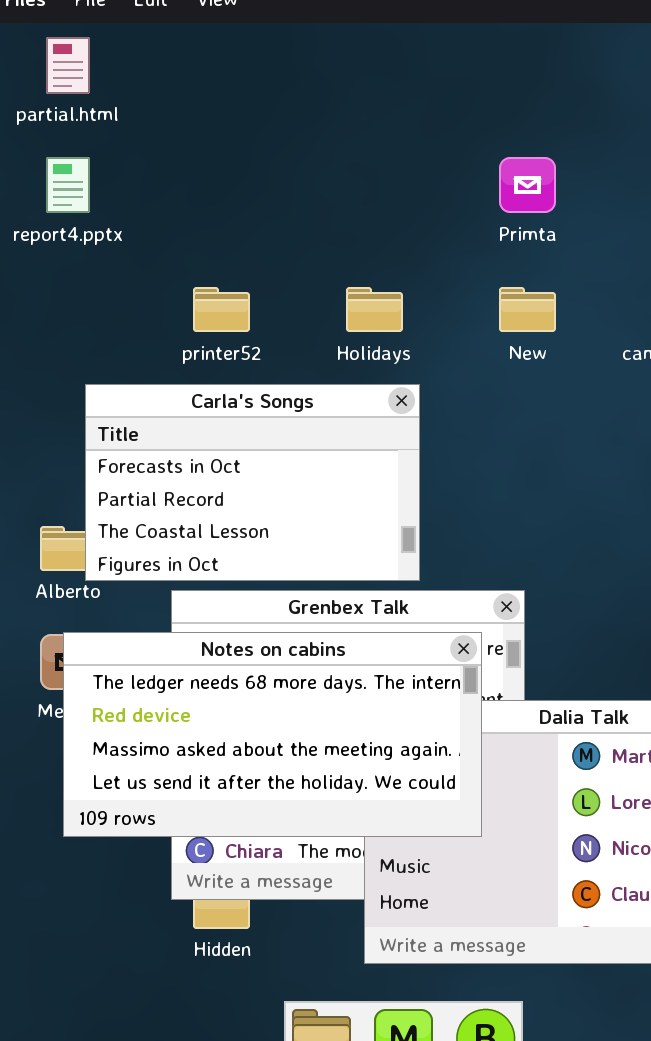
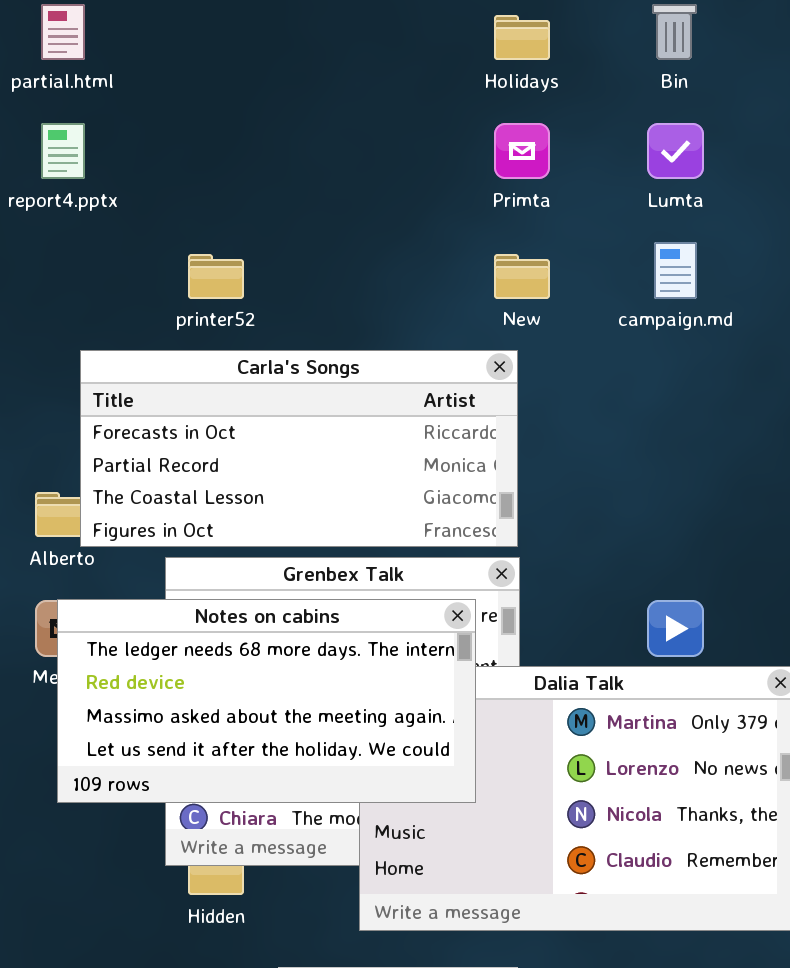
Holidays: [346,287,403,332] -> [494,15,550,60], moved
Carla's Songs: [85,384,420,581] -> [80,350,518,547], resized

